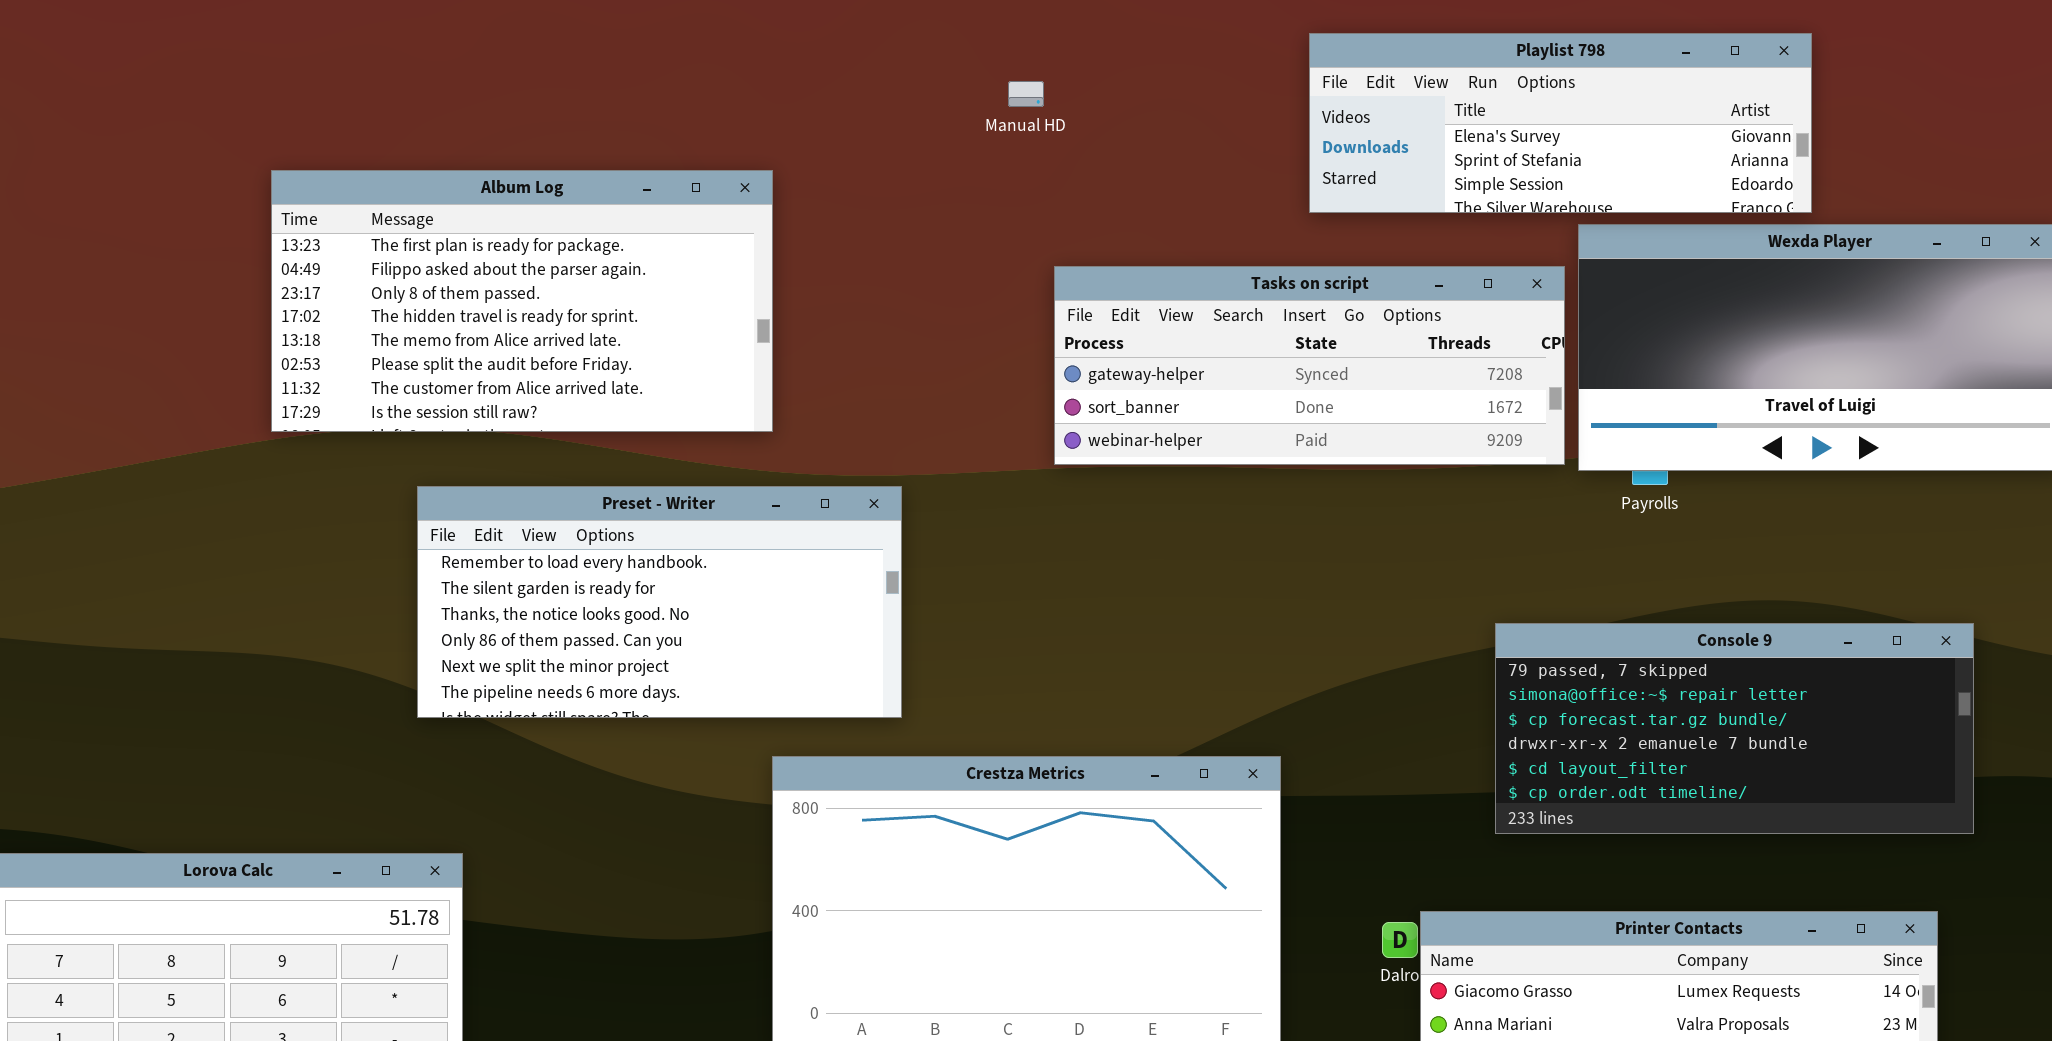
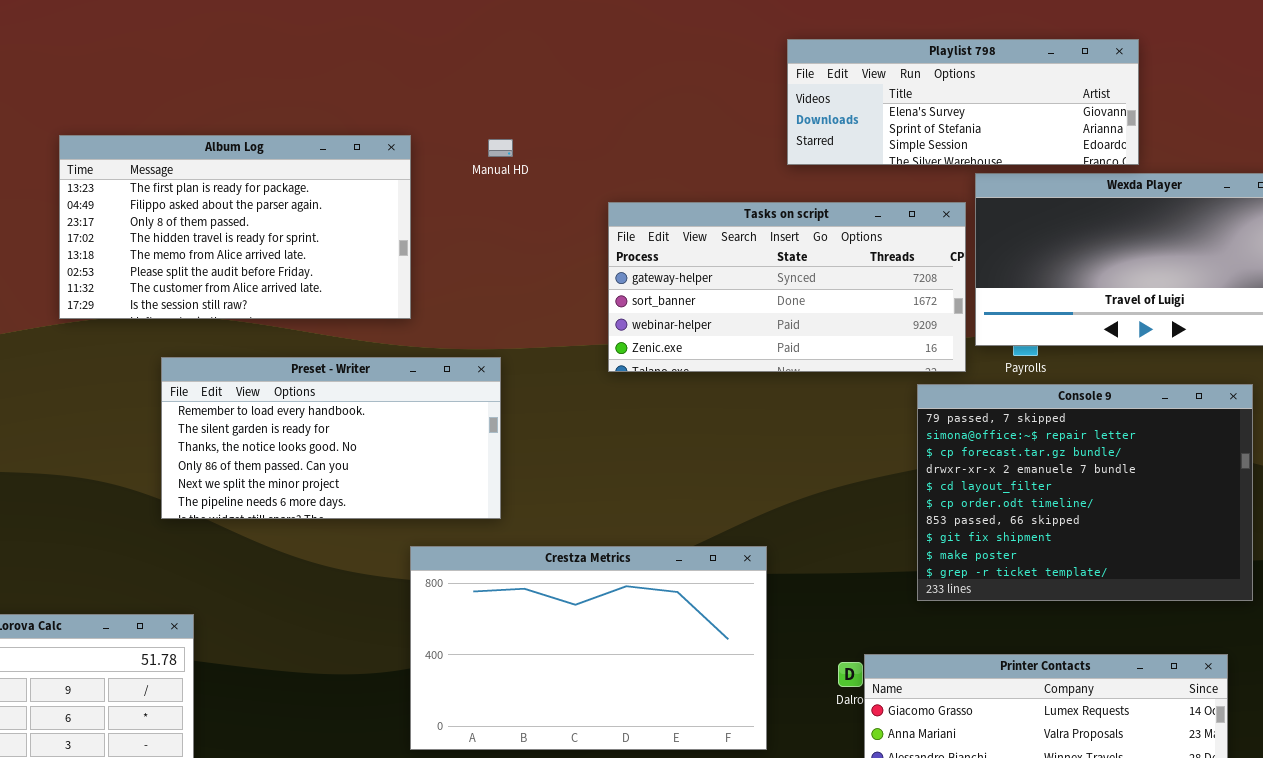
Manual HD: [1008,81,1044,107] -> [488,139,513,157], moved
Tasks on script: [1054,266,1565,465] -> [608,202,966,372], resized
Console 9: [1495,623,1974,834] -> [917,384,1253,601], resized

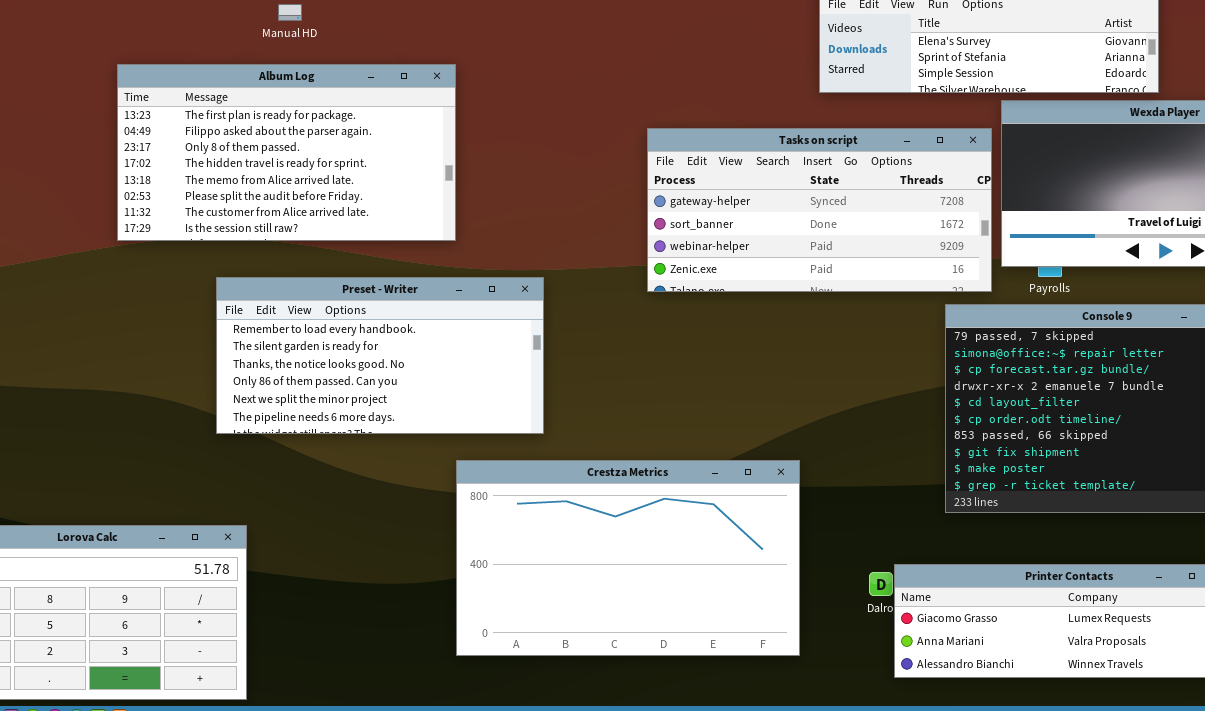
Manual HD: [488,139,513,157] -> [278,4,302,21], moved

